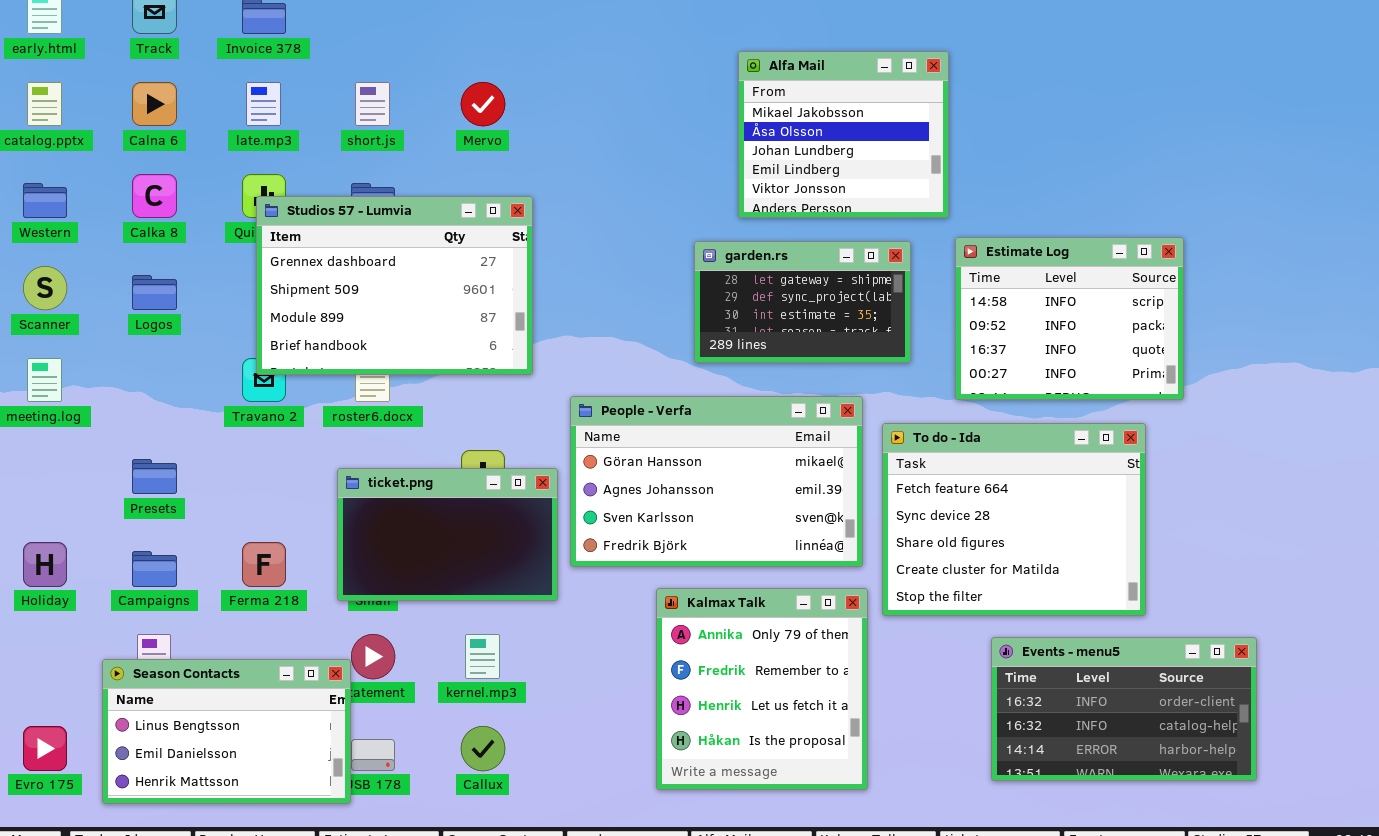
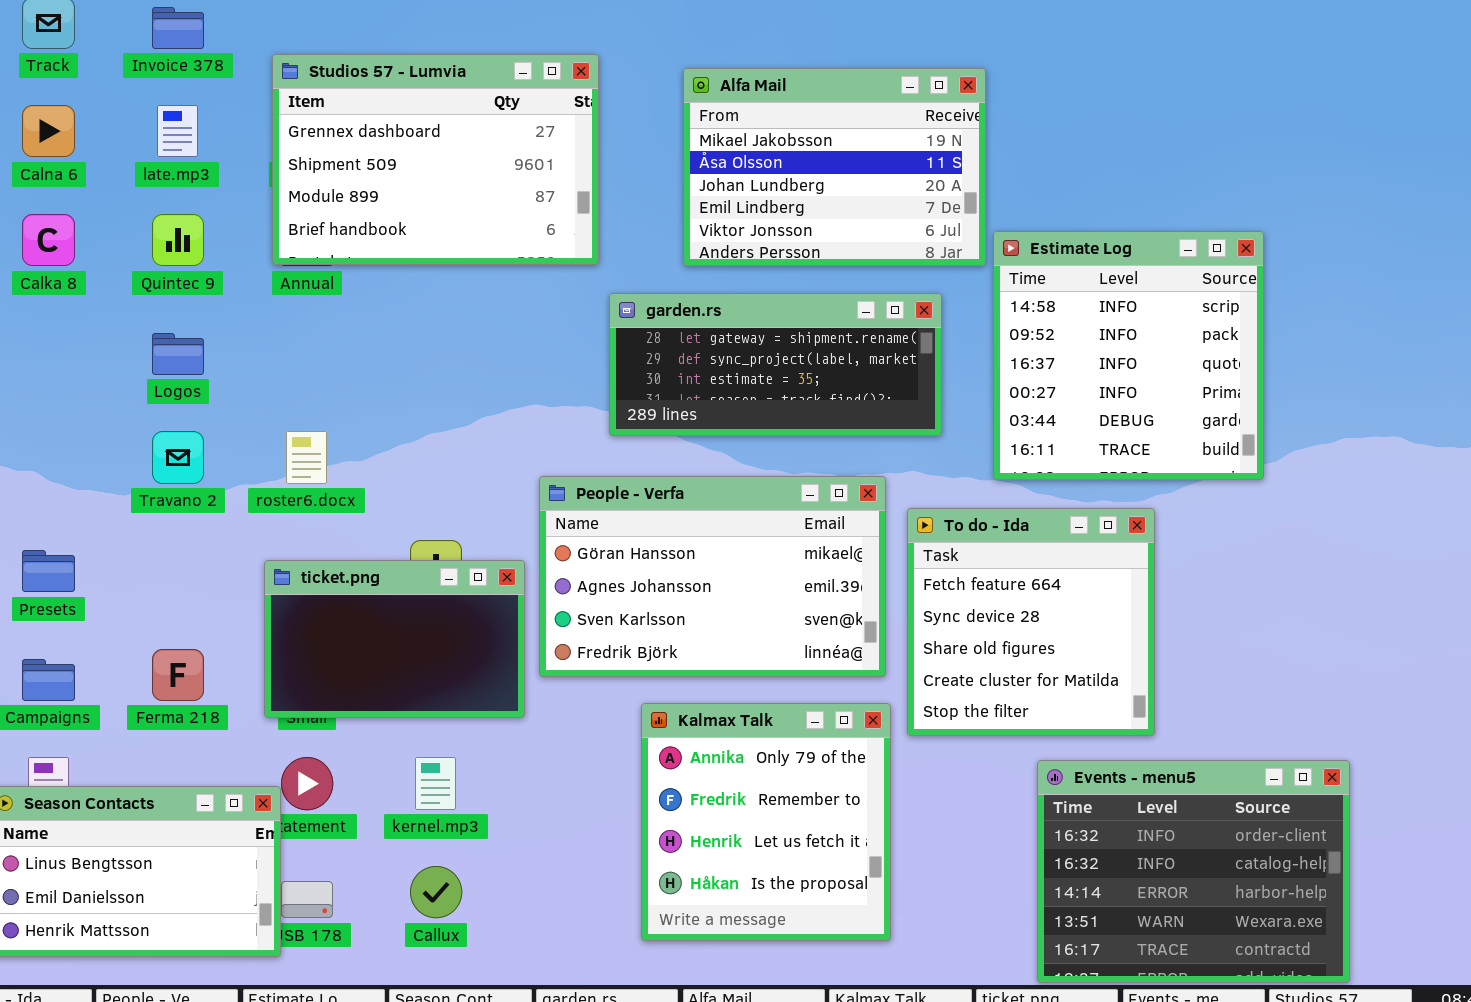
Alfa Mail: [738,51,949,218] -> [683,68,986,266], resized
Studios 57 - Lumvia: [256,196,533,375] -> [272,54,599,265], moved
Estimate Log: [955,237,1184,400] -> [993,231,1264,480], resized
garden.rs: [694,241,911,363] -> [609,293,942,436], resized
Logos: [132,275,177,310] -> [152,333,204,375], moved
To do - Ida: [882,423,1146,616] -> [907,508,1155,736], resized
Events - menu5: [991,637,1257,781] -> [1037,760,1350,983], resized

